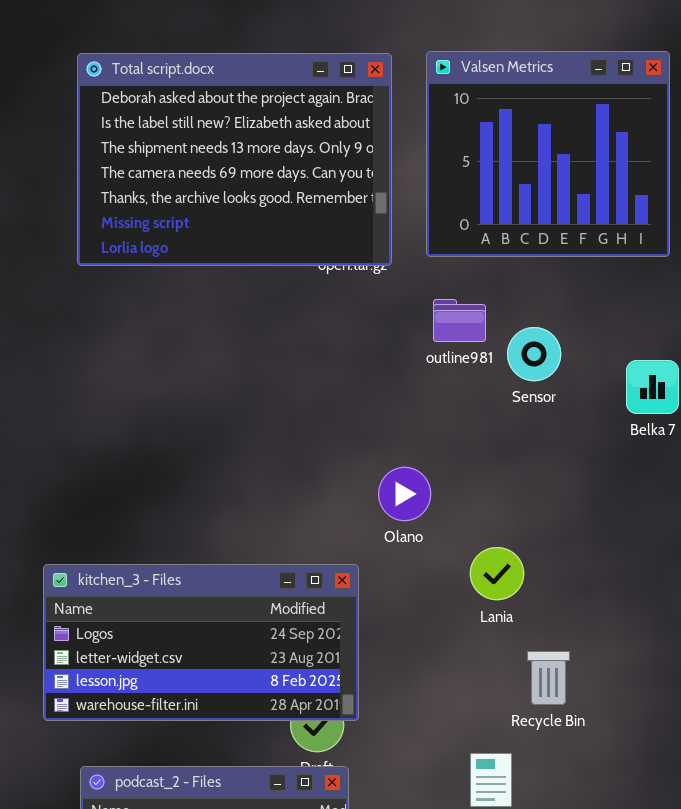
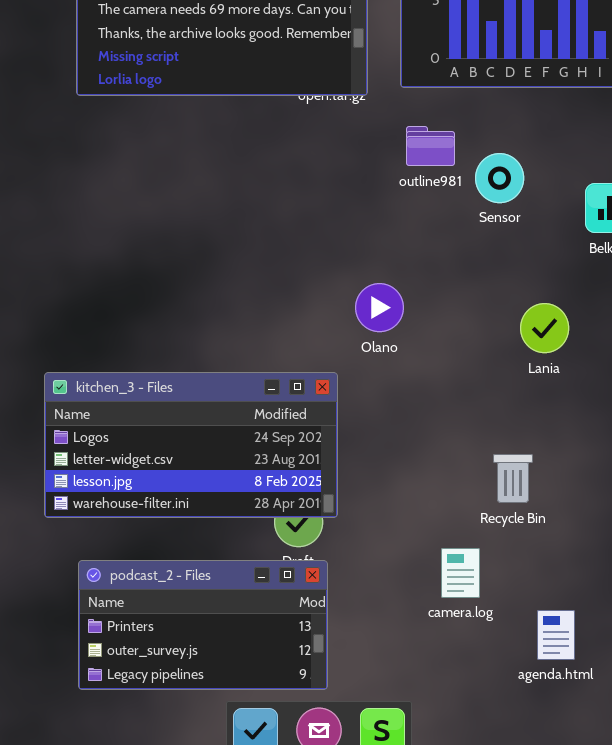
Lania: [470,547,524,600] -> [520,303,569,353], moved

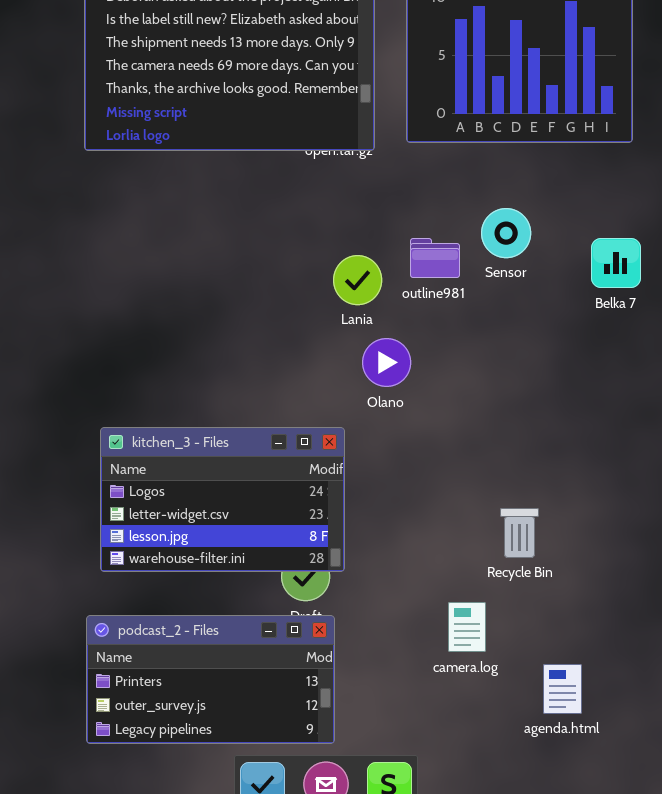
outline981: [406,126,455,166] -> [410,238,460,278], moved
Lania: [520,303,569,353] -> [333,255,382,305], moved
kitchen_3 - Files: [44,372,338,518] -> [100,427,345,572], resized

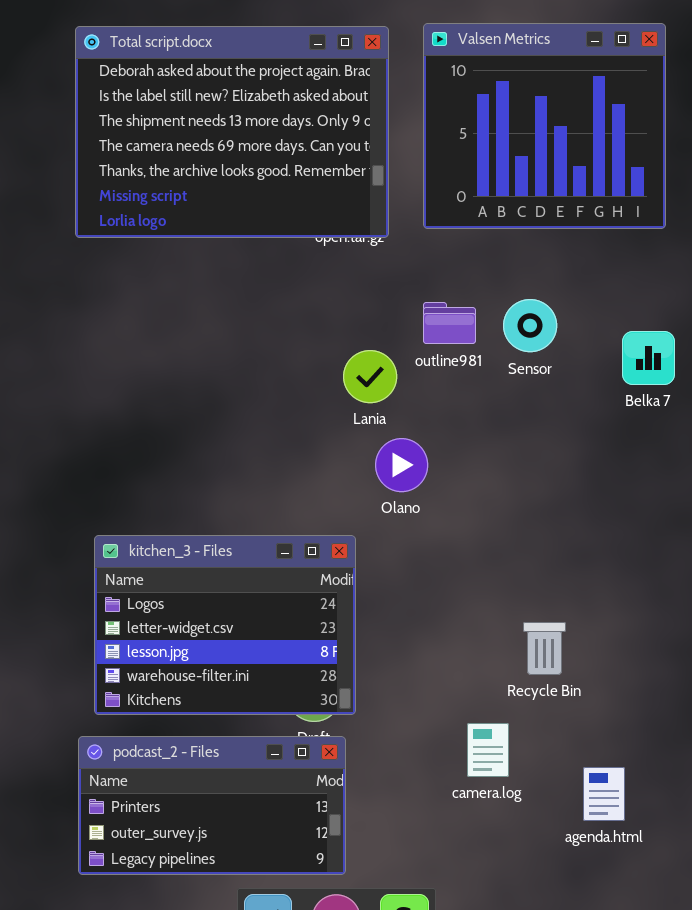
outline981: [410,238,460,278] -> [423,302,476,344], moved
kitchen_3 - Files: [100,427,345,572] -> [94,535,356,715], resized
agenda.html: [543,664,582,714] -> [583,767,625,821], moved

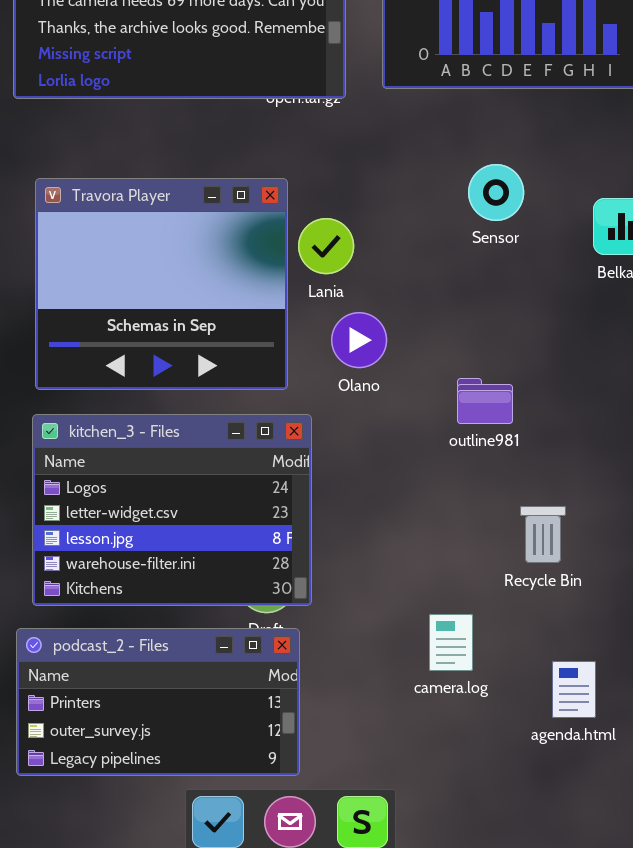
outline981: [423,302,476,344] -> [457,378,513,424], moved
Travora Player: none -> [35,178,288,390], opened
Recycle Bin: [523,622,566,675] -> [520,506,566,563], moved

